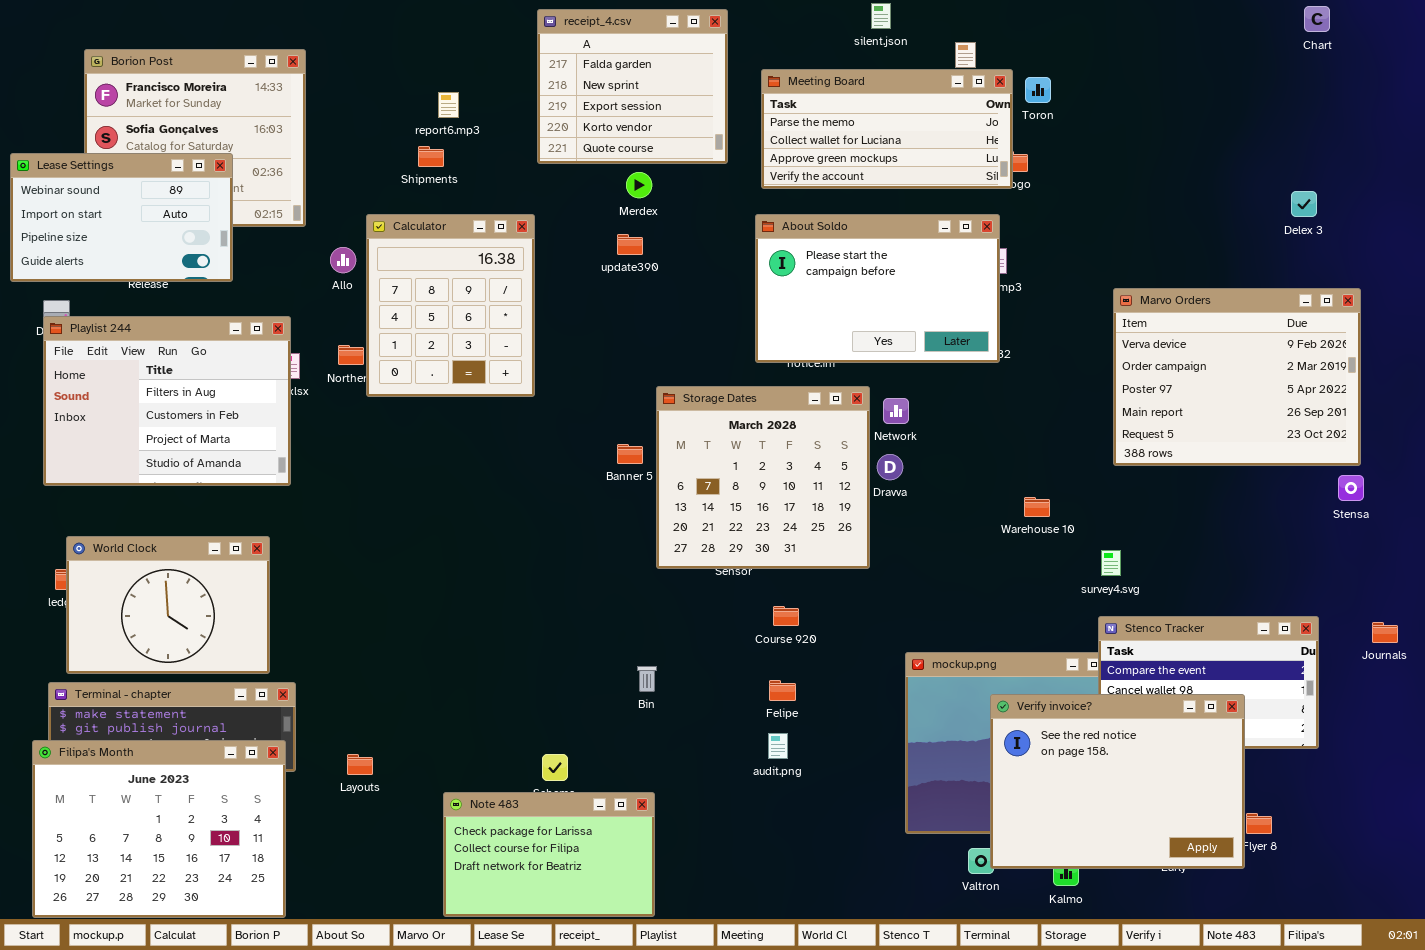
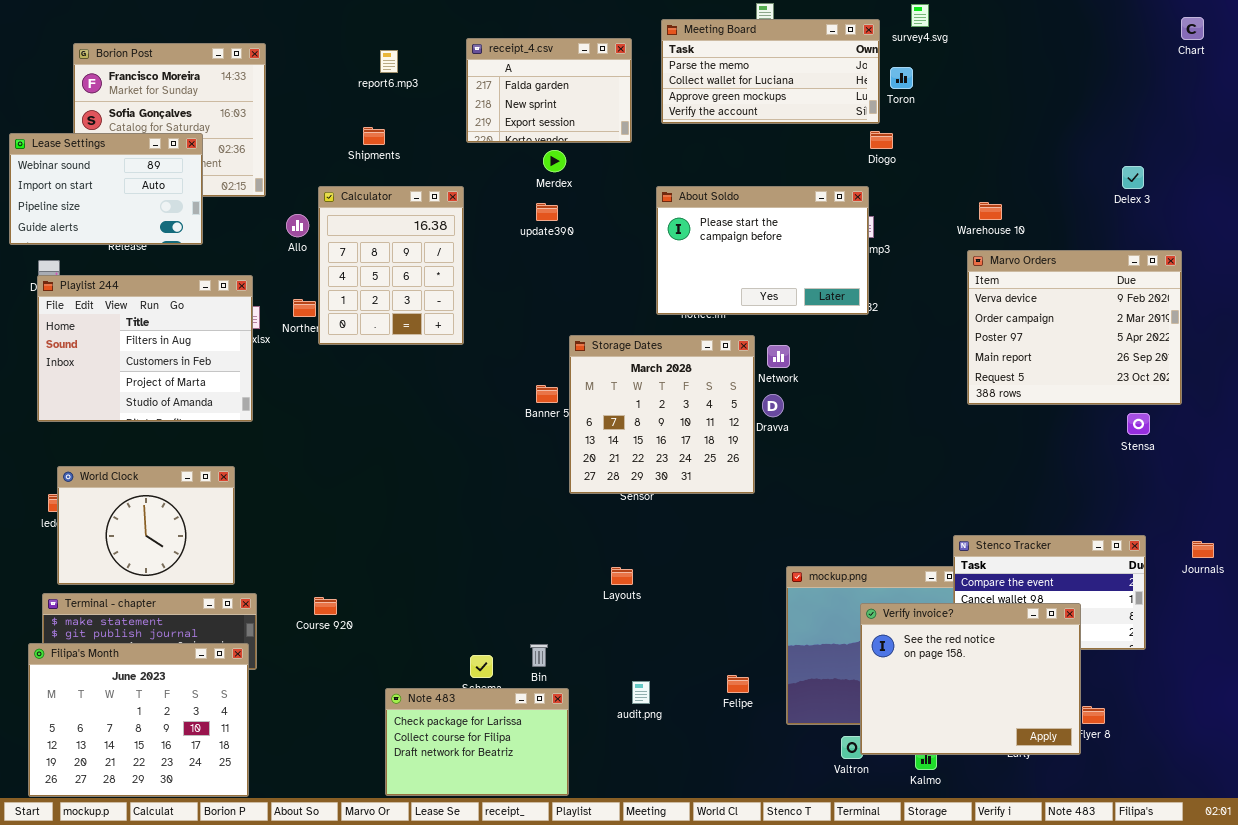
Chart: [1304,6,1330,32] -> [1181,17,1204,40], moved
receipt_4.csv: [537,9,728,164] -> [466,38,632,143], resized
Meeting Board: [761,69,1013,189] -> [661,19,880,124], moved
report6.mp3: [438,92,459,118] -> [380,50,398,73], moved
Stensa: [1338,475,1364,501] -> [1127,413,1150,435], moved
Warehouse 10: [1024,497,1050,517] -> [979,202,1002,220], moved
survey4.svg: [1101,550,1121,576] -> [911,4,929,27], moved
Course 920: [773,606,799,626] -> [314,597,337,615], moved
Bin: [637,666,657,692] -> [530,644,548,667], moved
Felipe: [769,680,796,701] -> [727,675,749,693], moved
audit.png: [768,733,788,759] -> [632,681,650,704], moved
Layouts: [347,754,373,775] -> [611,567,633,585], moved

